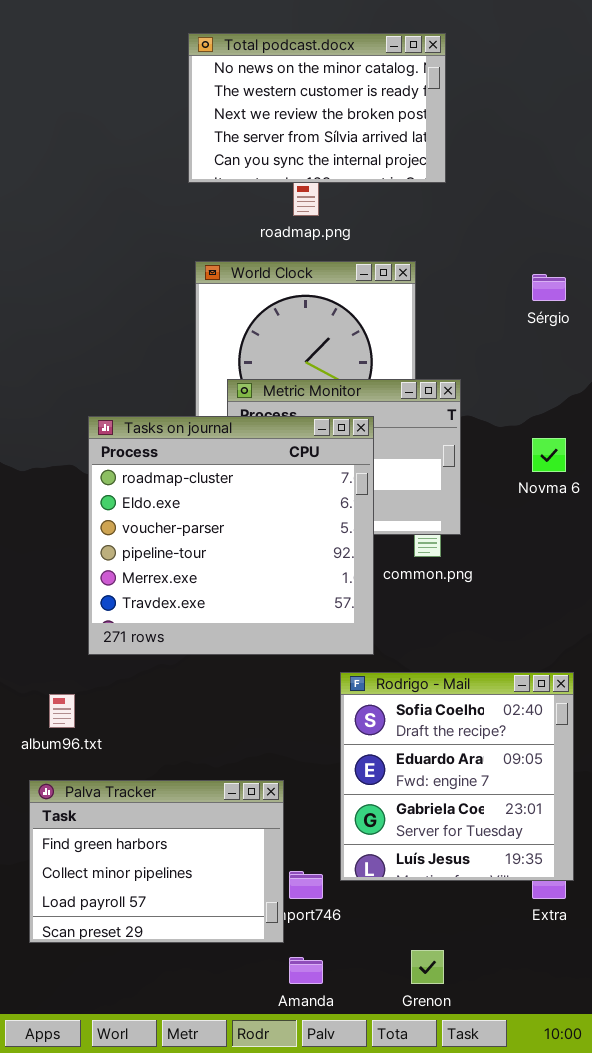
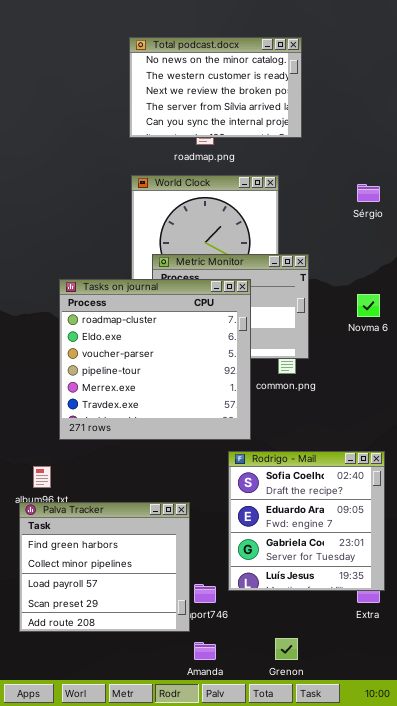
Total podcast.docx: [188,33,446,183] -> [129,37,302,138], moved
Palva Tracker: [29,780,284,943] -> [19,502,190,632], resized

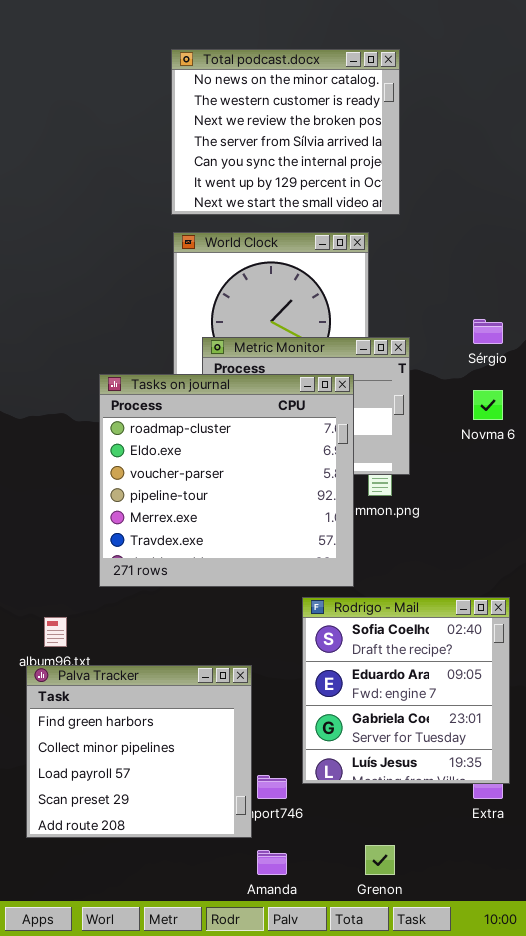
Total podcast.docx: [129,37,302,138] -> [171,49,400,215], resized
Sérgio: [357,184,380,202] -> [473,319,503,344], moved
Tasks on journal: [59,279,251,440] -> [99,374,354,587], moved

